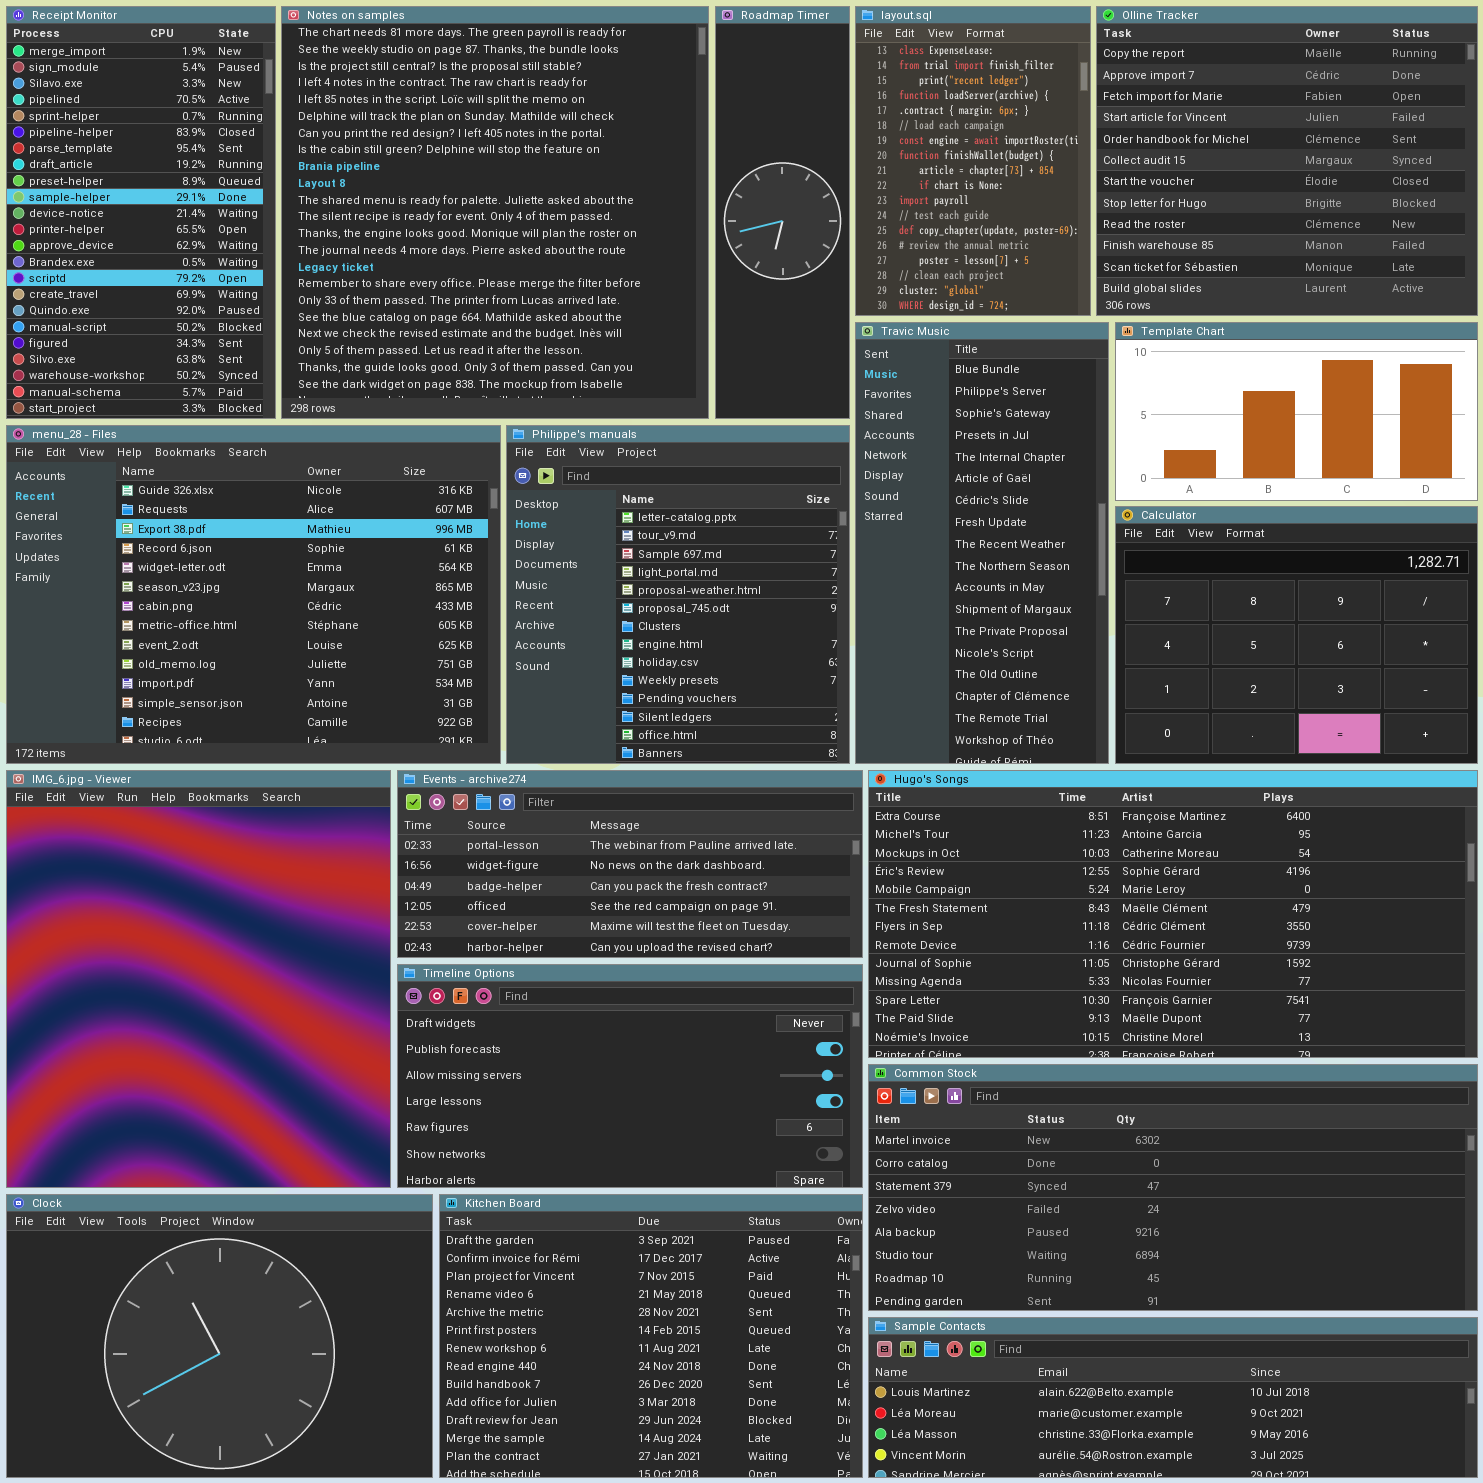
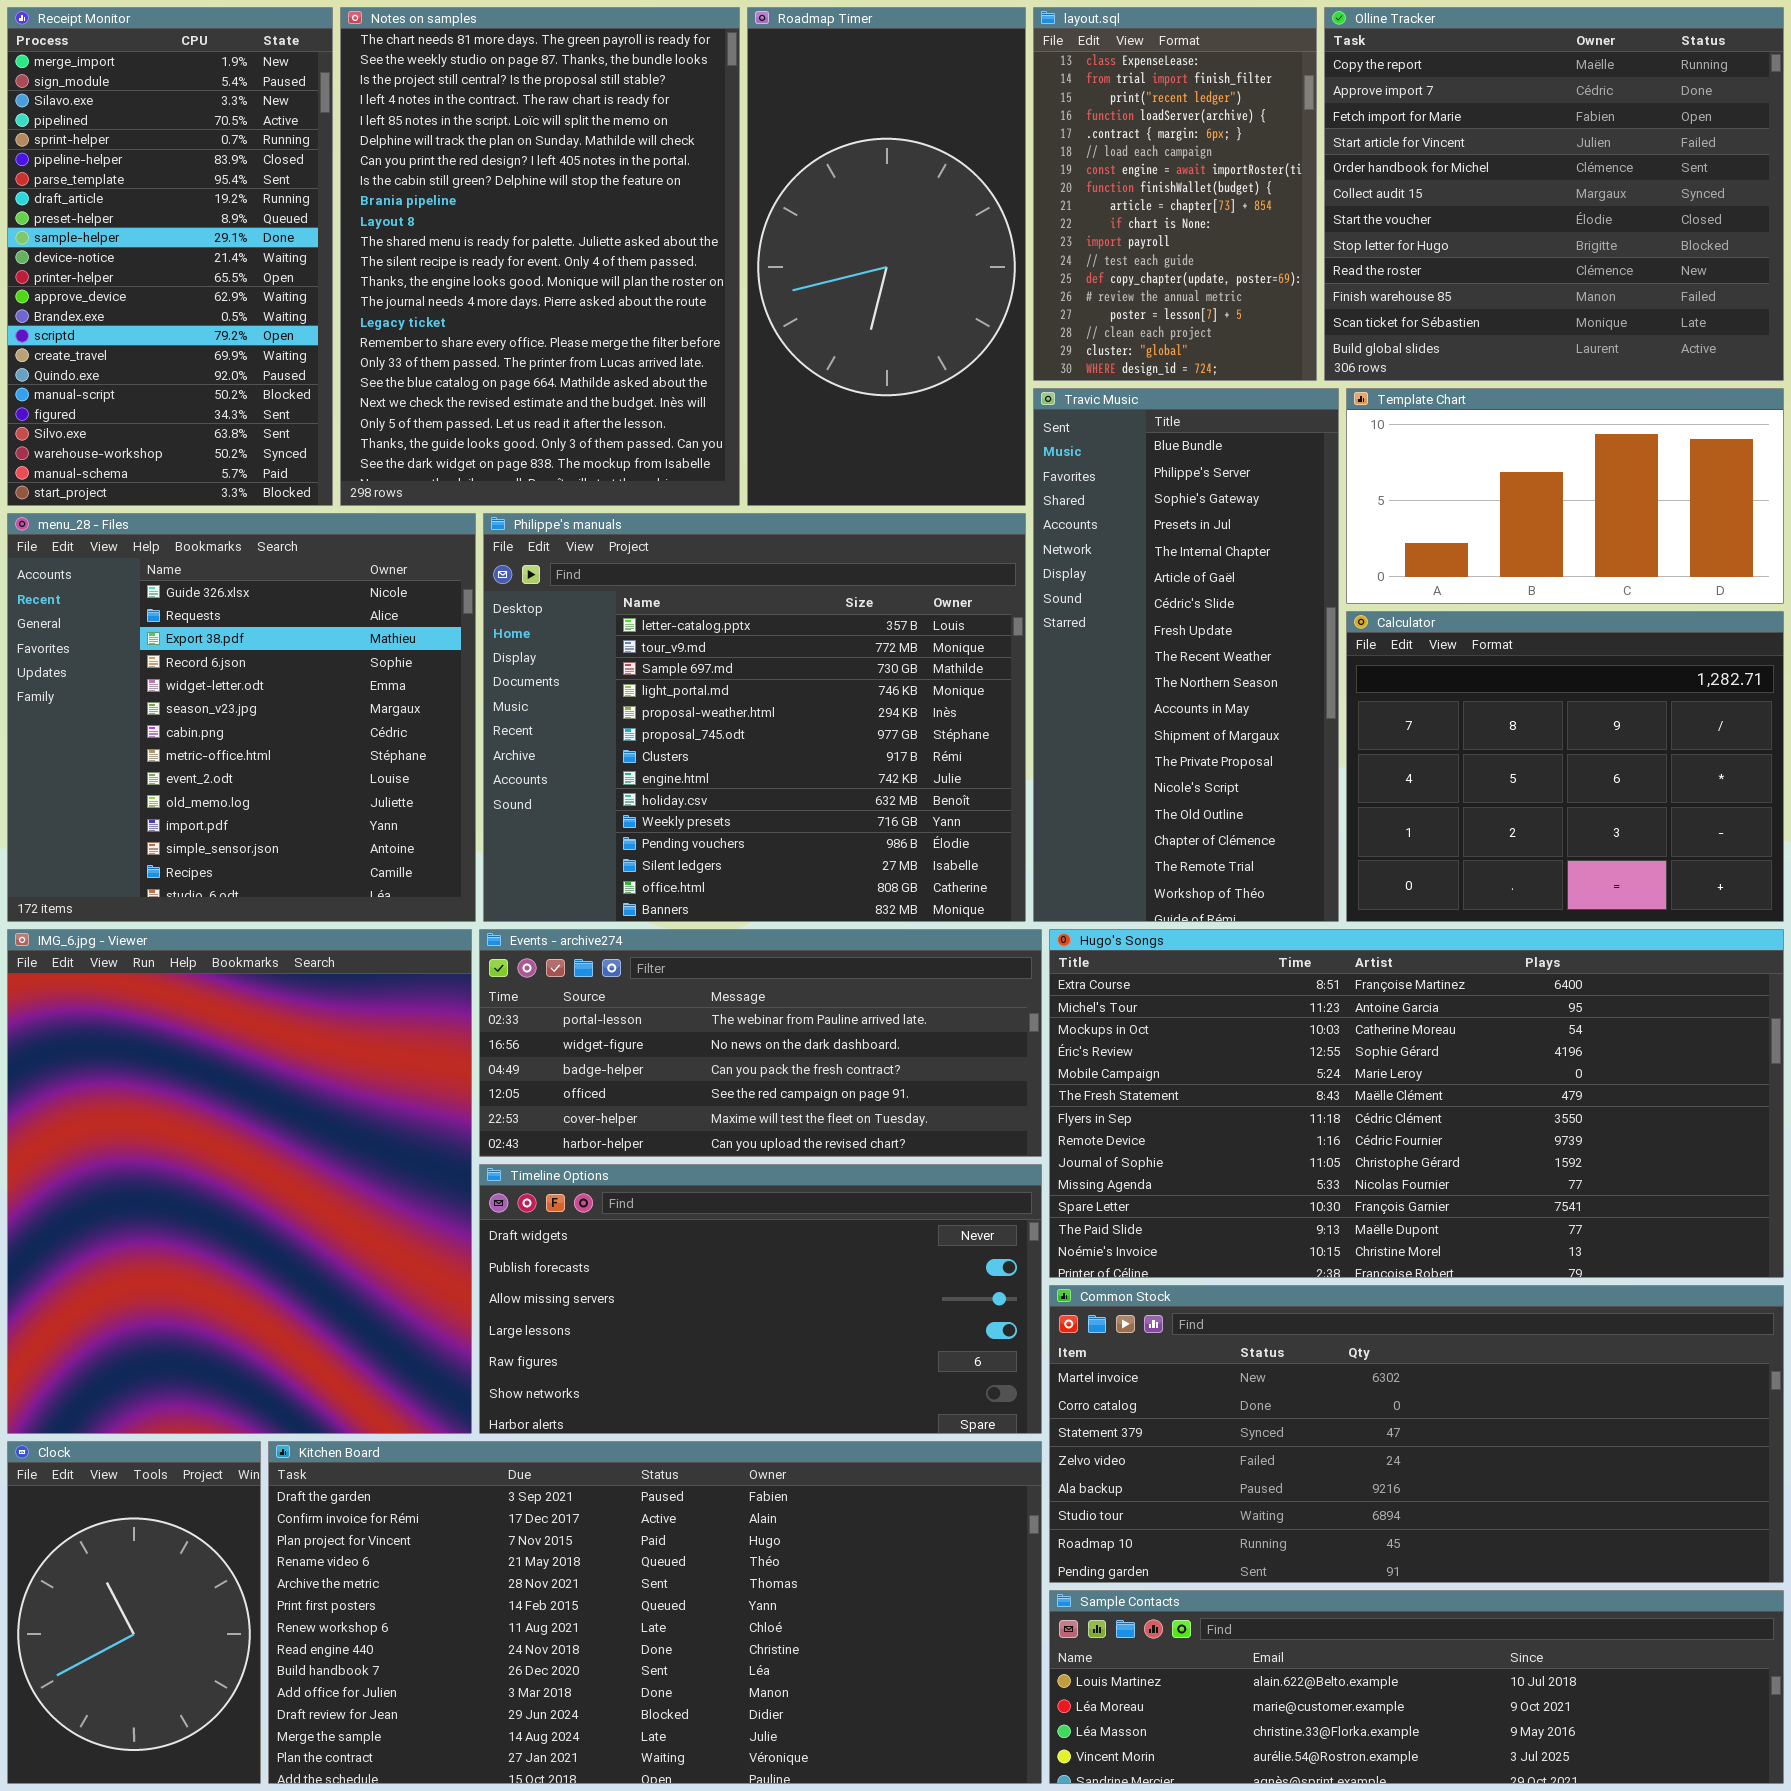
Notes on samples: [281,6,709,419] -> [340,7,740,506], resized
Roadmap Timer: [715,6,850,419] -> [747,7,1026,506], resized
menu_28 - Files: [6,425,501,764] -> [7,513,476,922], resized
Philippe's manuals: [506,425,850,764] -> [483,513,1026,922], resized
Clock: [6,1194,433,1478] -> [7,1441,261,1784], resized
Kitchen Board: [439,1194,863,1478] -> [268,1441,1042,1784], resized

